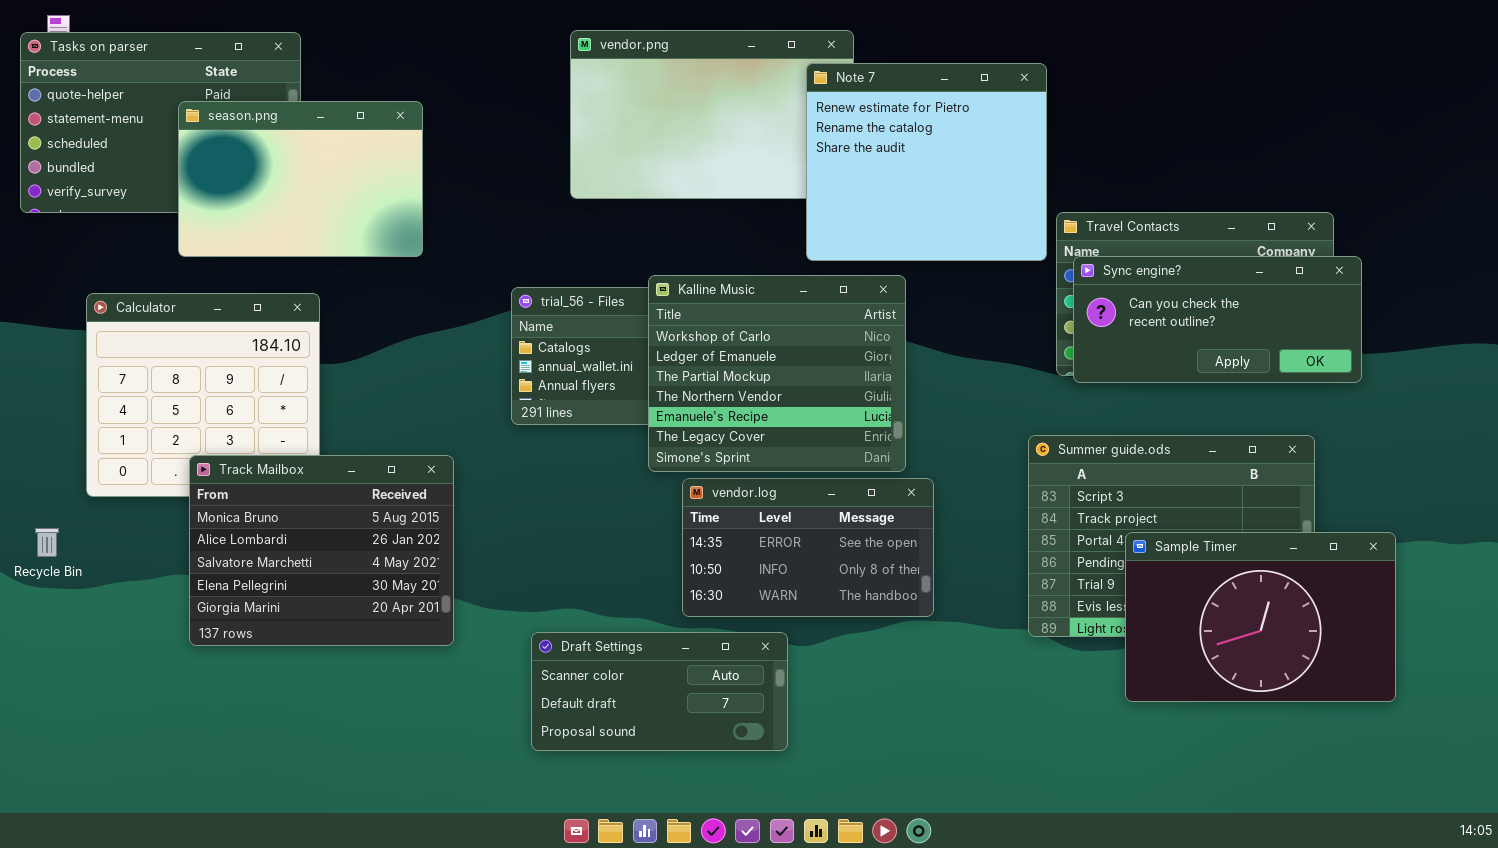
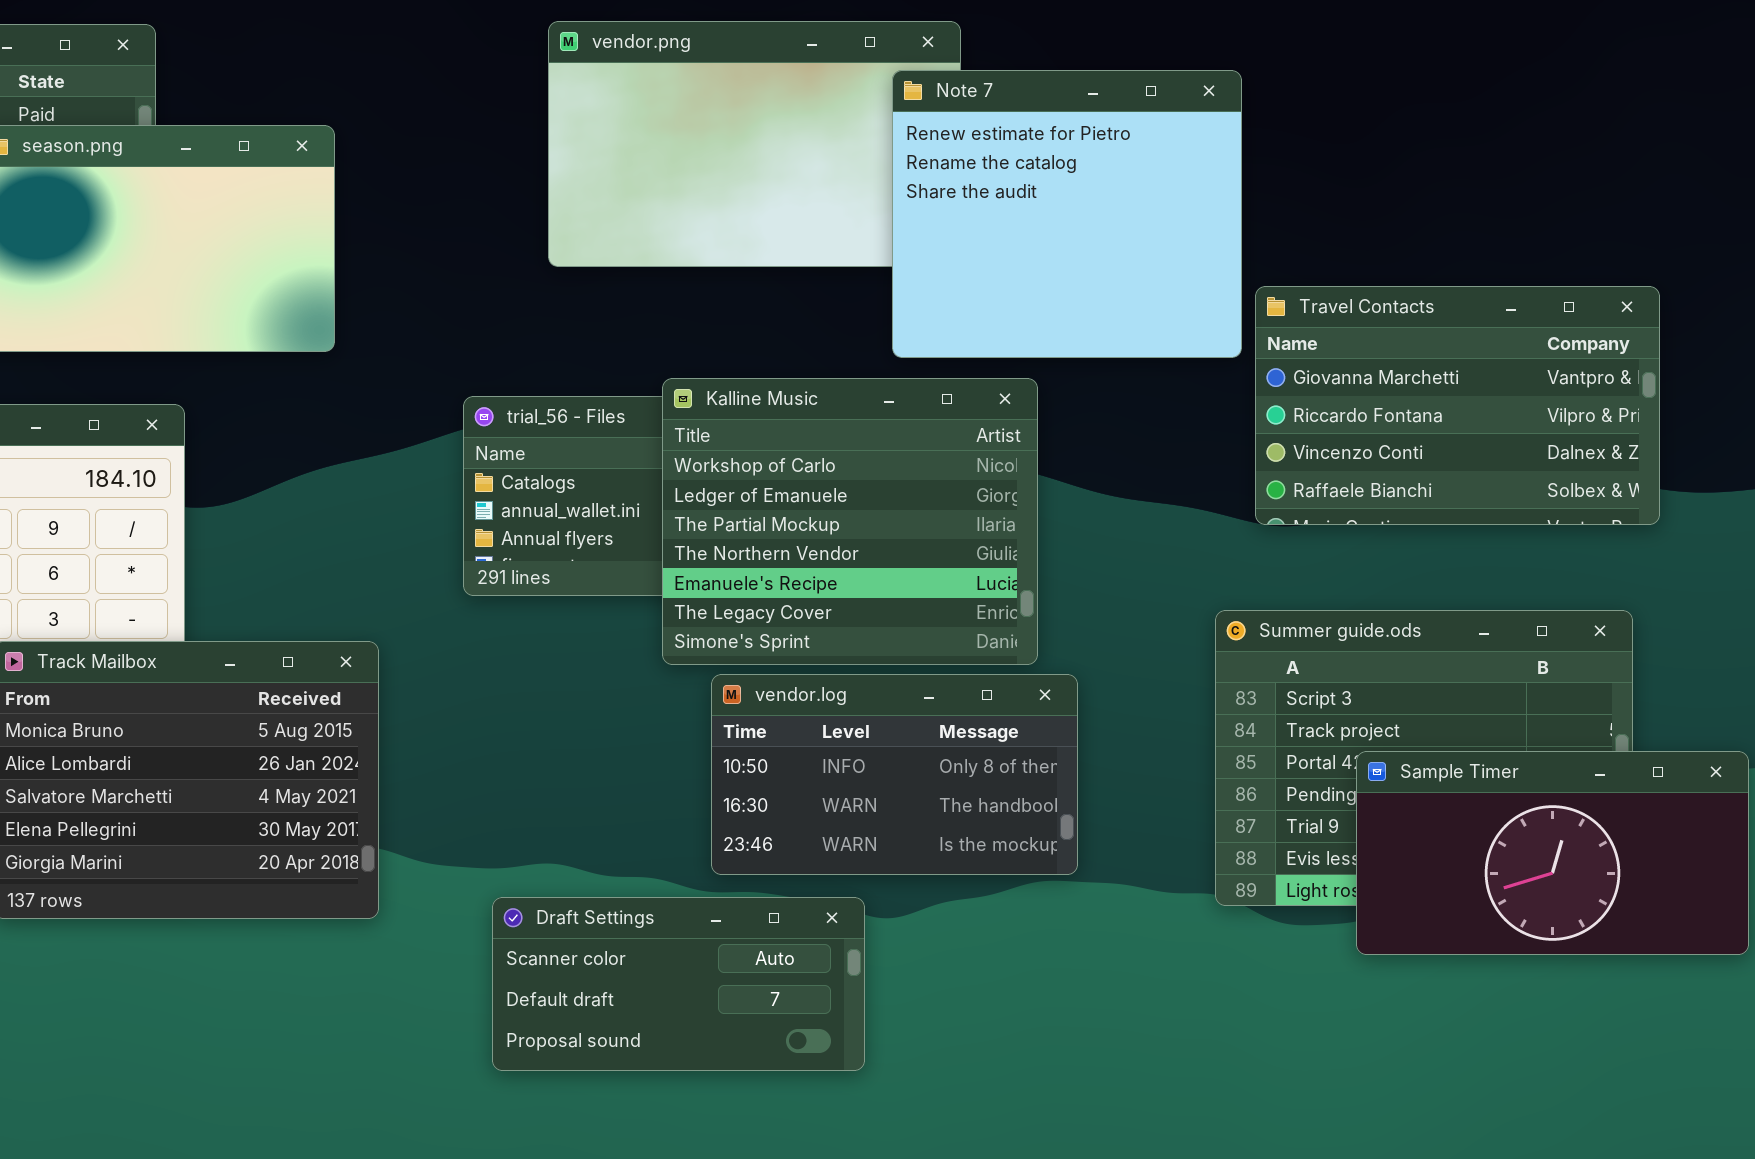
Sync engine?: [1073,256,1362,383] -> none, closed
vendor.log: [682,478,934,617] -> [711,674,1078,875], scrolled down 1 row
Sample Timer: [1125,532,1396,702] -> [1356,751,1749,955], resized

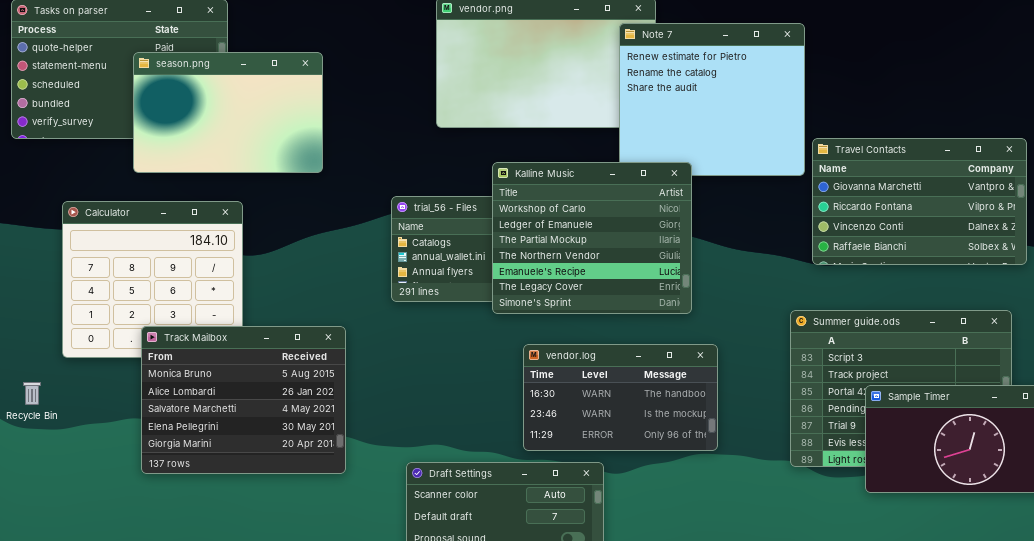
Kalline Music: [662,378,1038,665] -> [492,162,692,314], moved
vendor.log: [711,674,1078,875] -> [523,344,718,451], scrolled down 1 row

